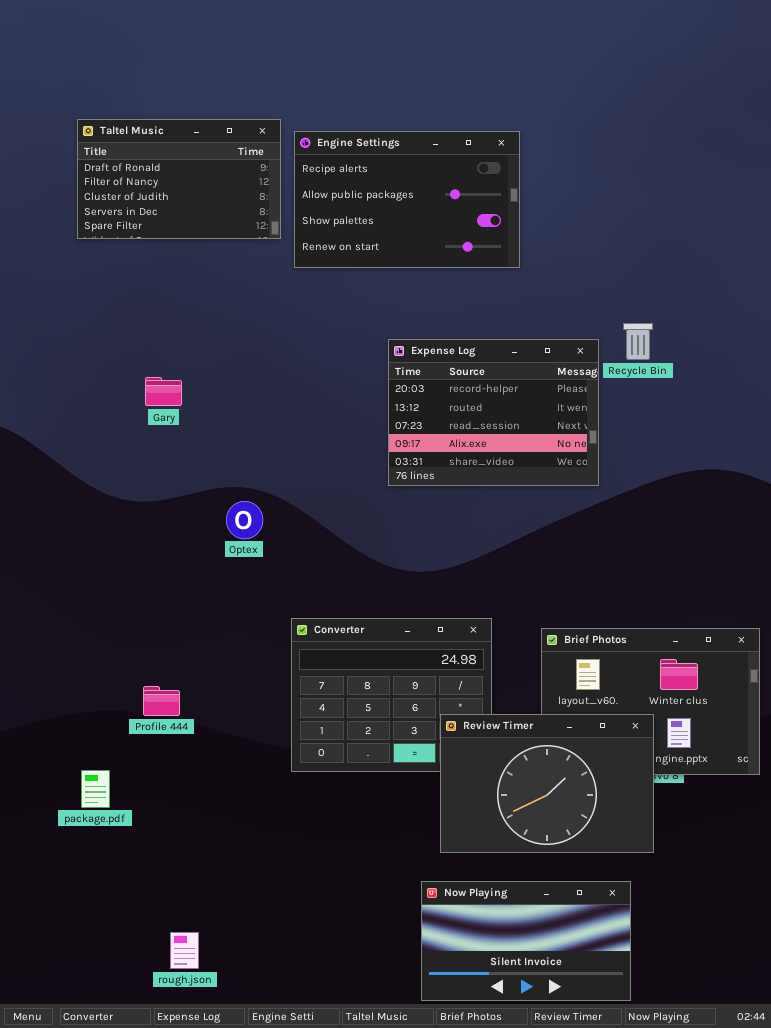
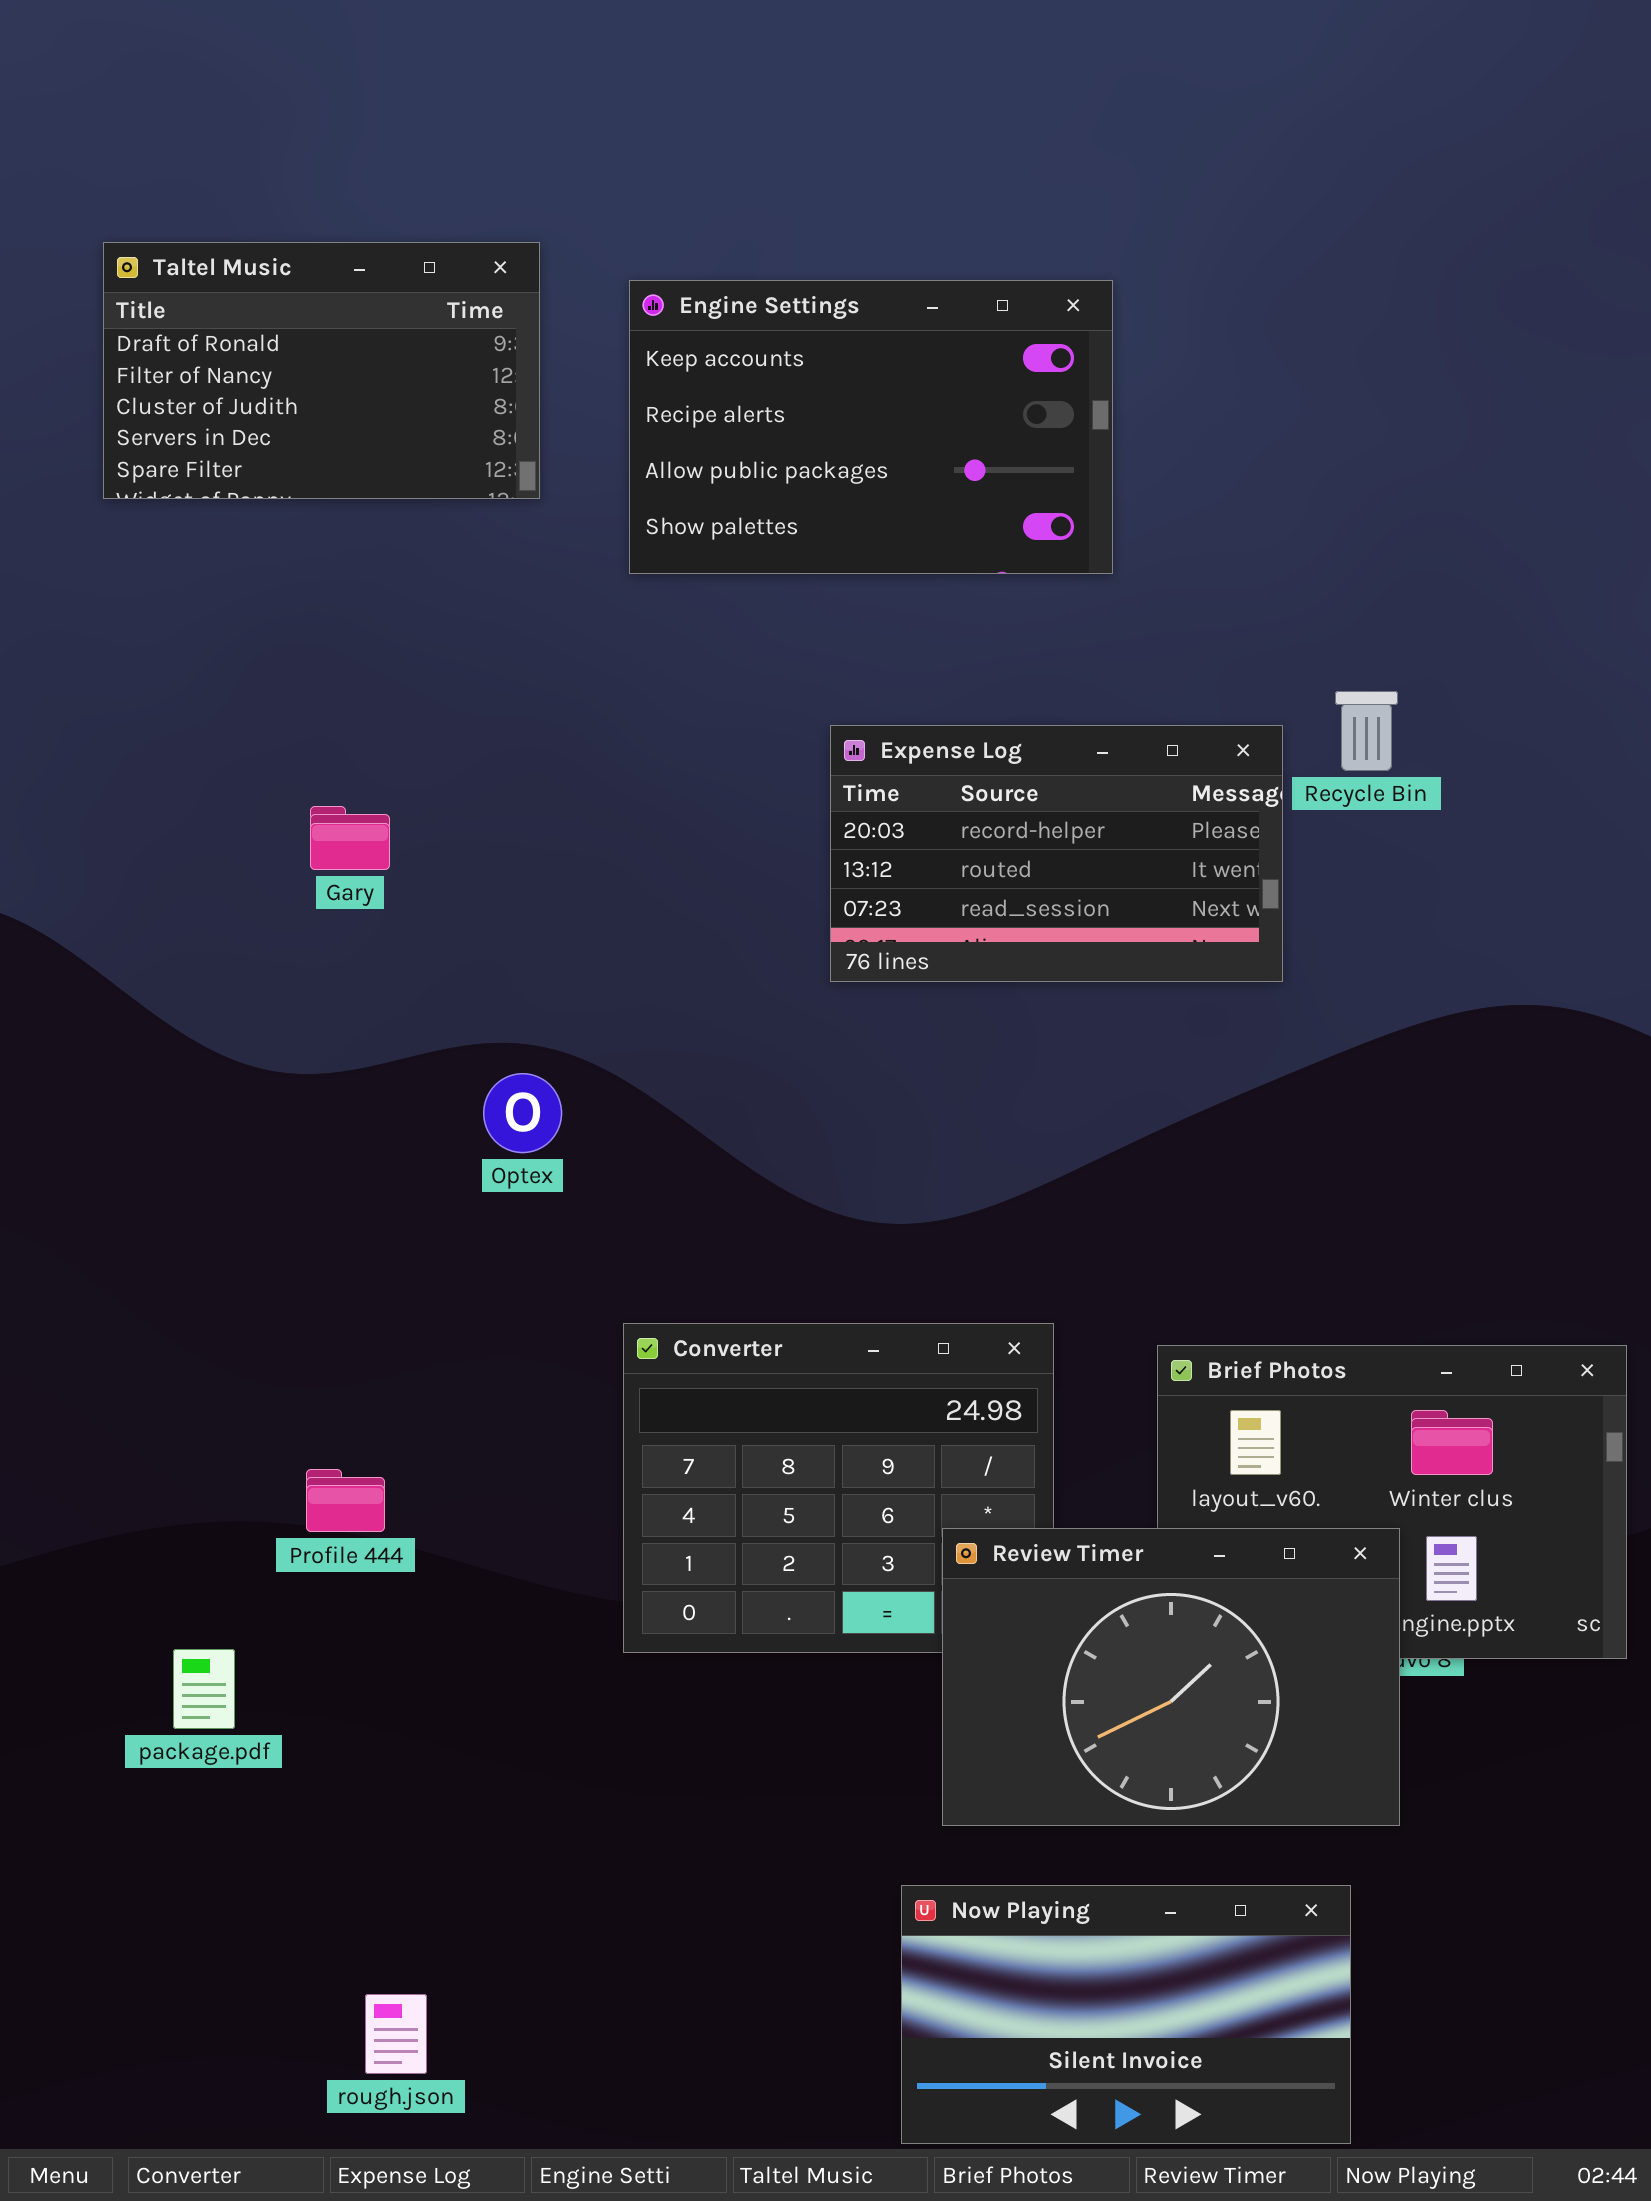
Taltel Music: [77,119,281,239] -> [103,242,540,499], moved
Engine Settings: [294,131,520,268] -> [629,280,1113,574], scrolled up 1 row
Expense Log: [388,339,599,486] -> [830,725,1283,982], resized

